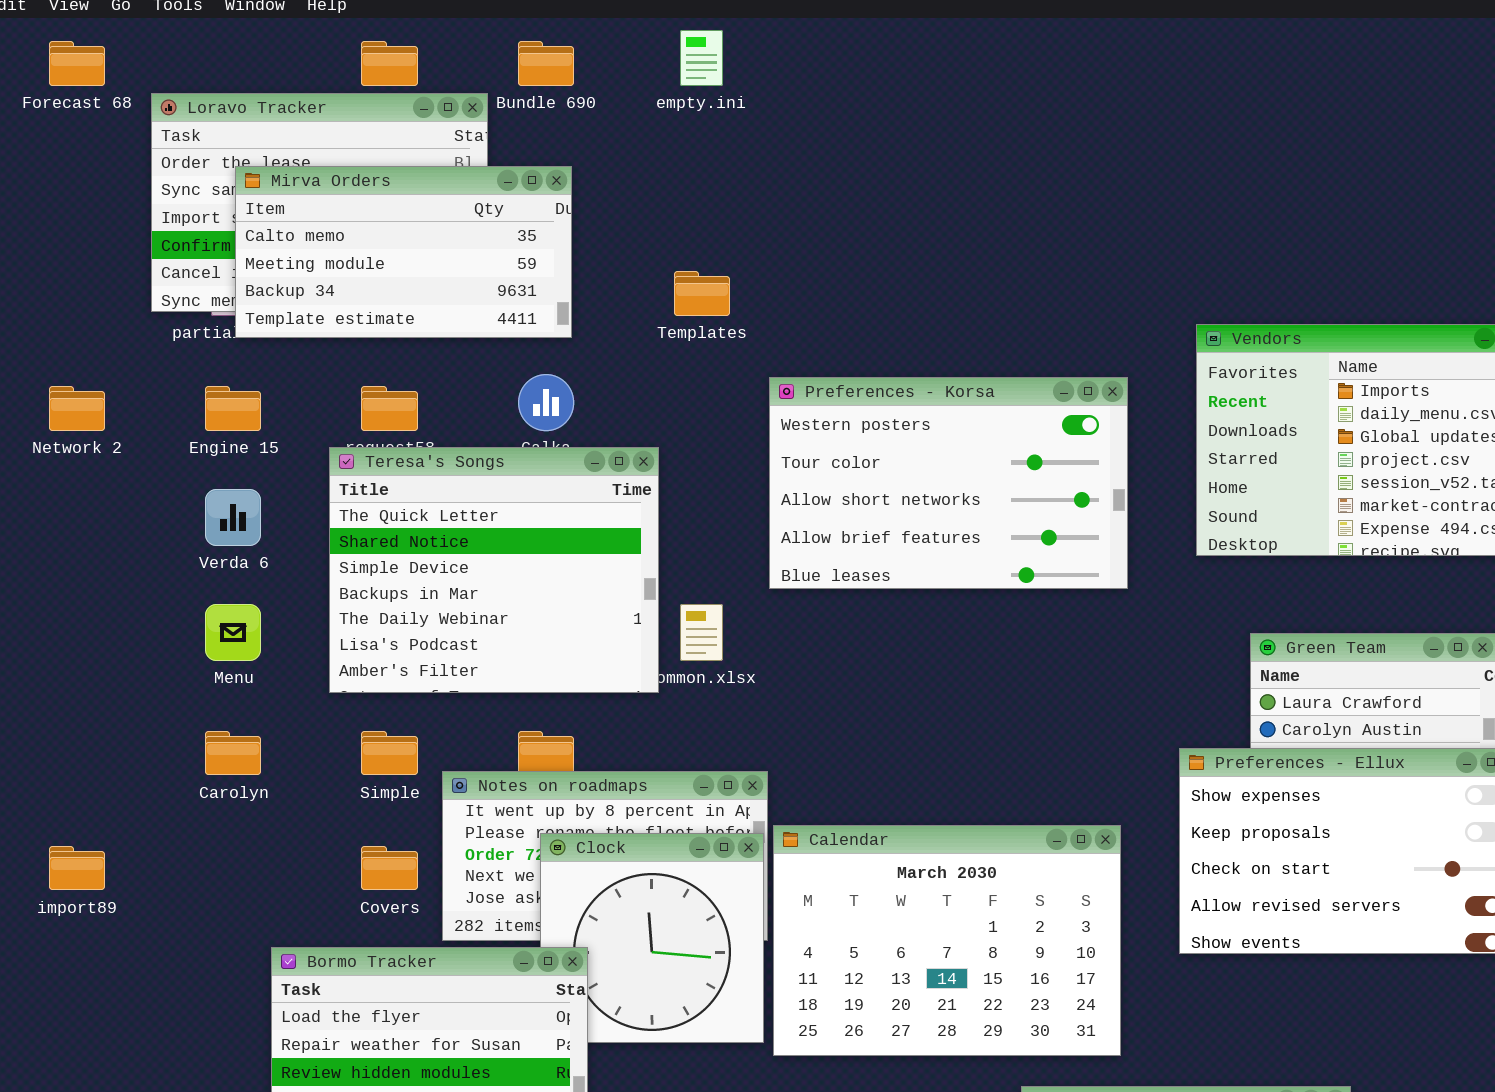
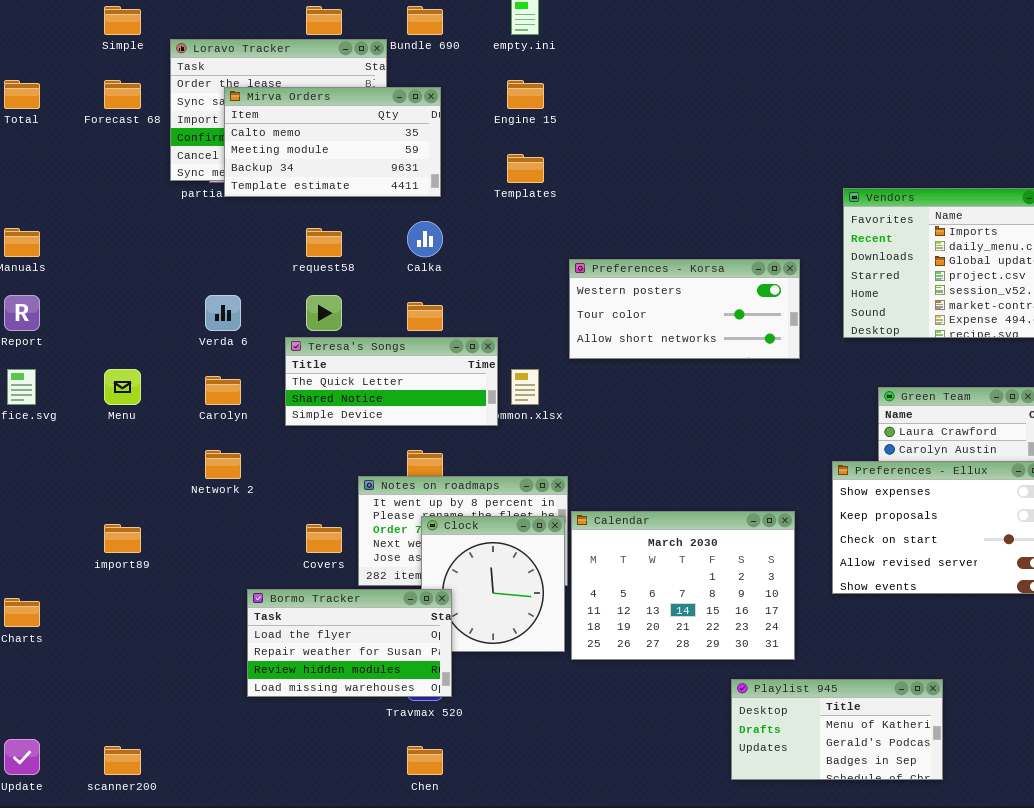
Forecast 68: [49,41,105,86] -> [104,80,141,109], moved
Preferences - Korsa: [769,377,1128,589] -> [569,259,800,359], resized
Network 2: [49,386,105,431] -> [205,450,241,479], moved
Engine 15: [205,386,261,431] -> [507,80,544,109], moved
Teresa's Songs: [329,447,659,693] -> [285,337,498,426], resized
Menu: [205,604,261,661] -> [104,369,141,405], moved
Carolyn: [205,731,261,775] -> [205,376,241,405], moved
Simple: [361,731,418,775] -> [104,6,141,35], moved

